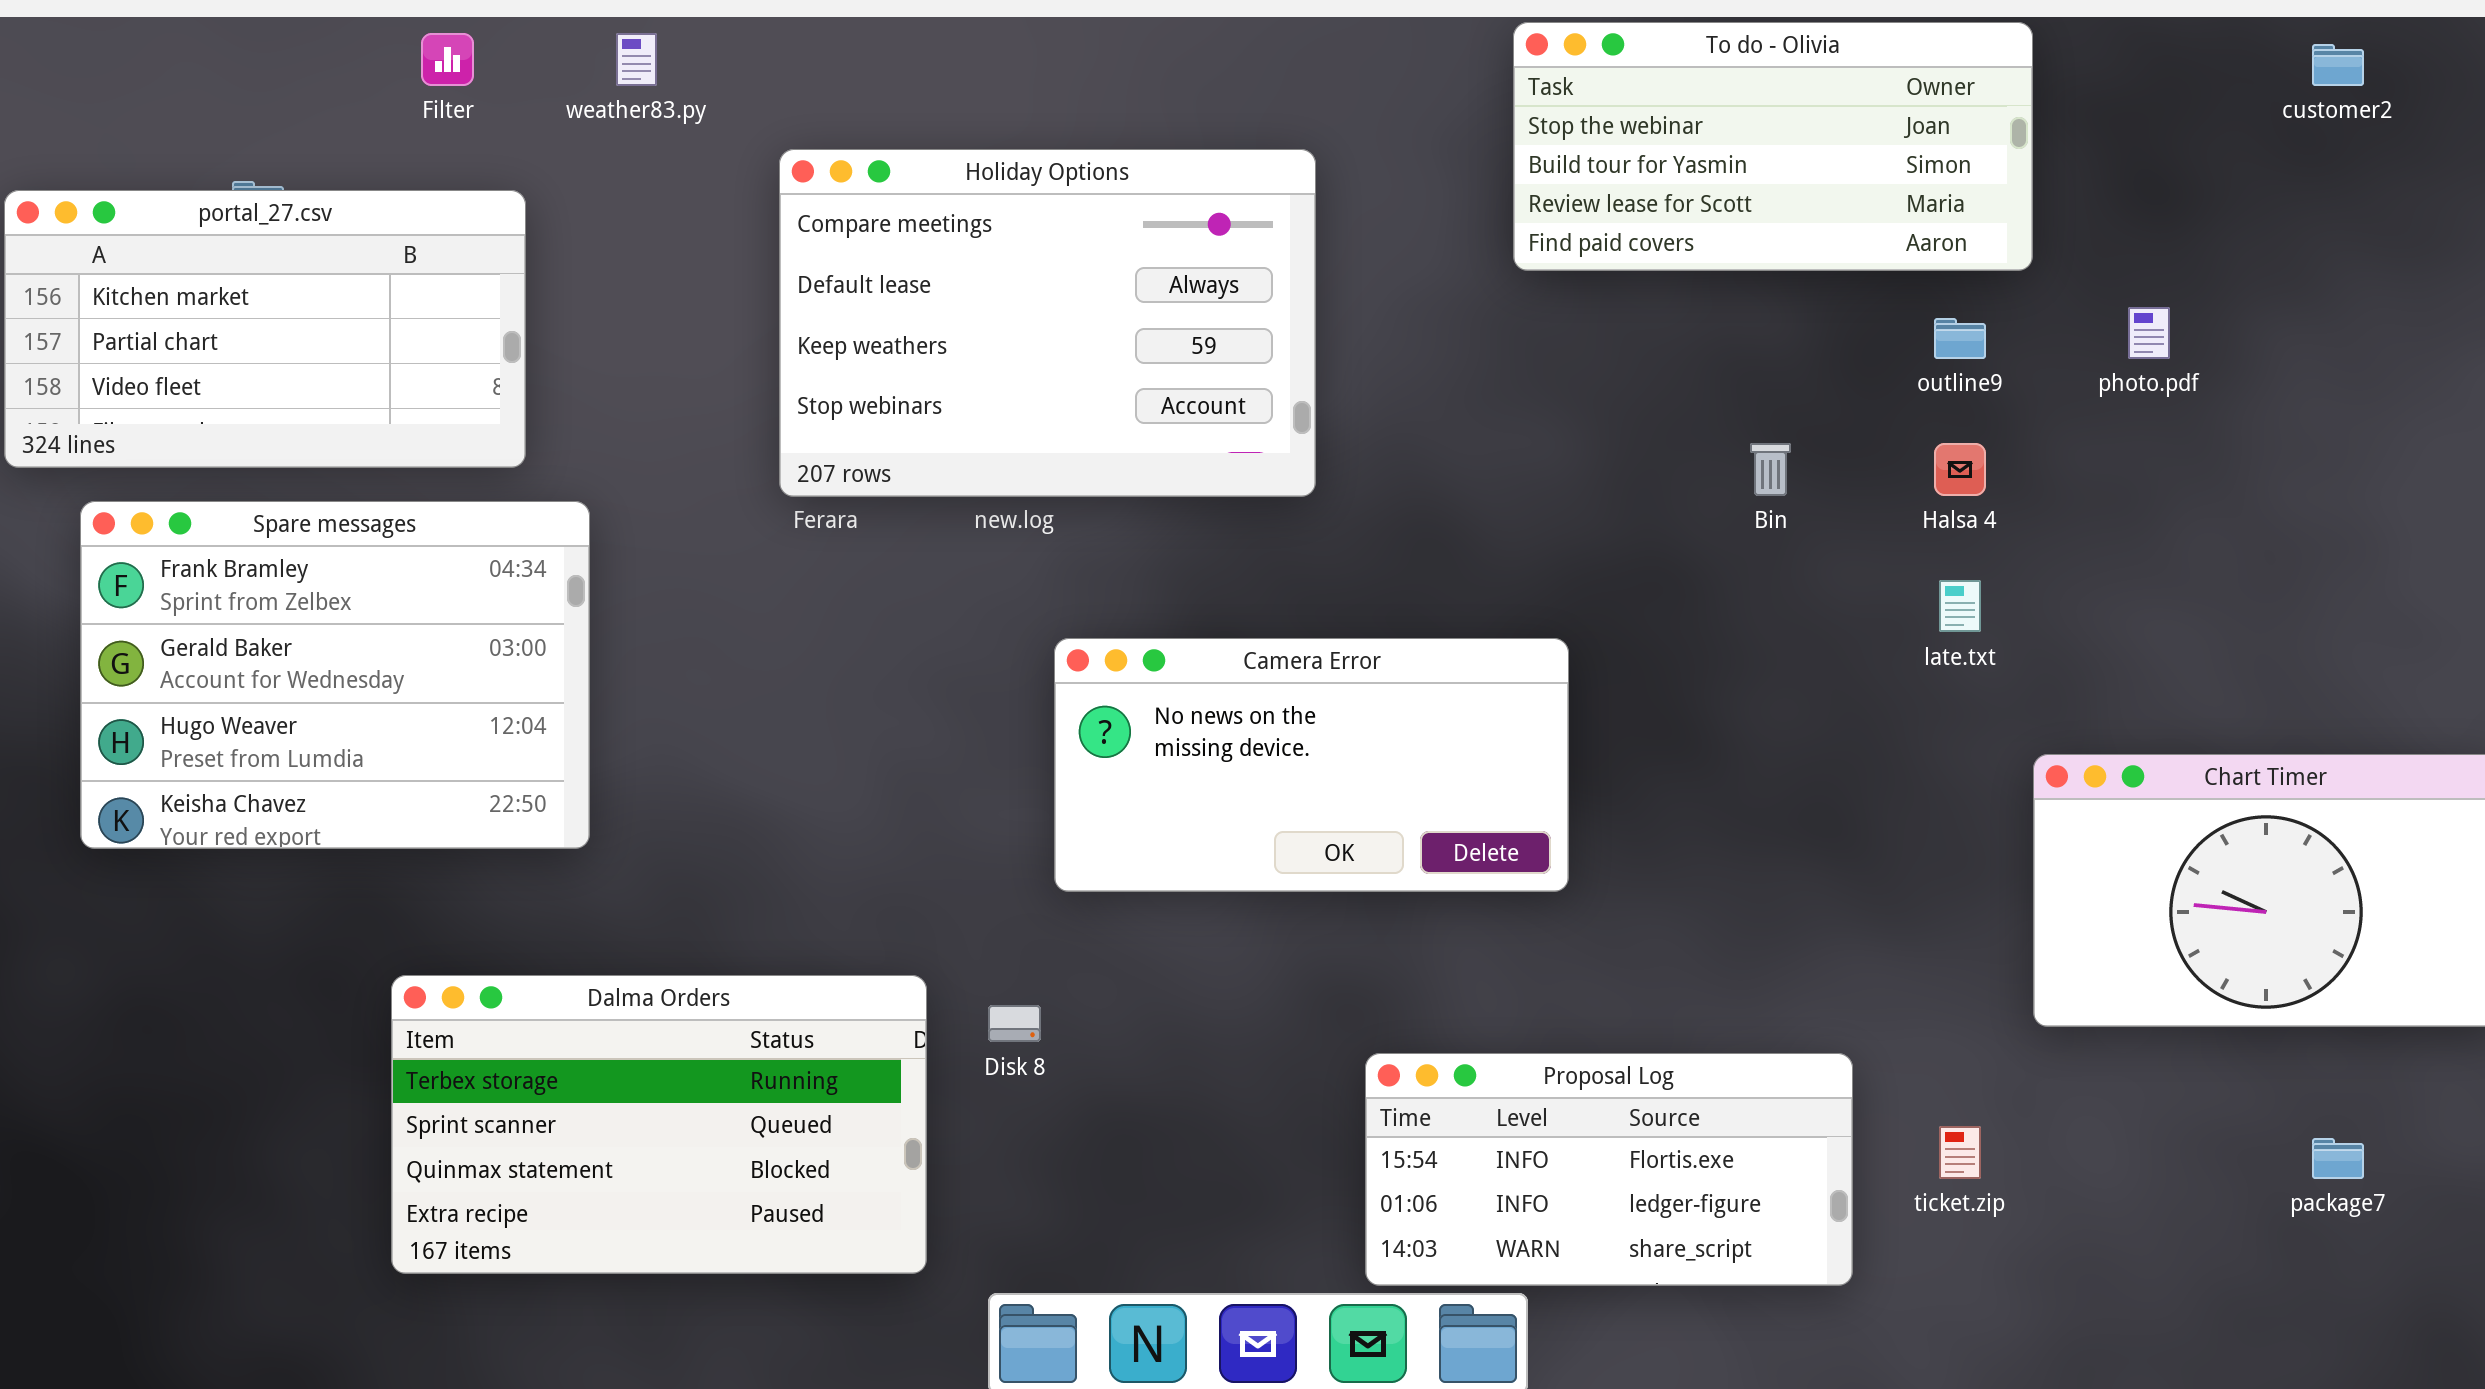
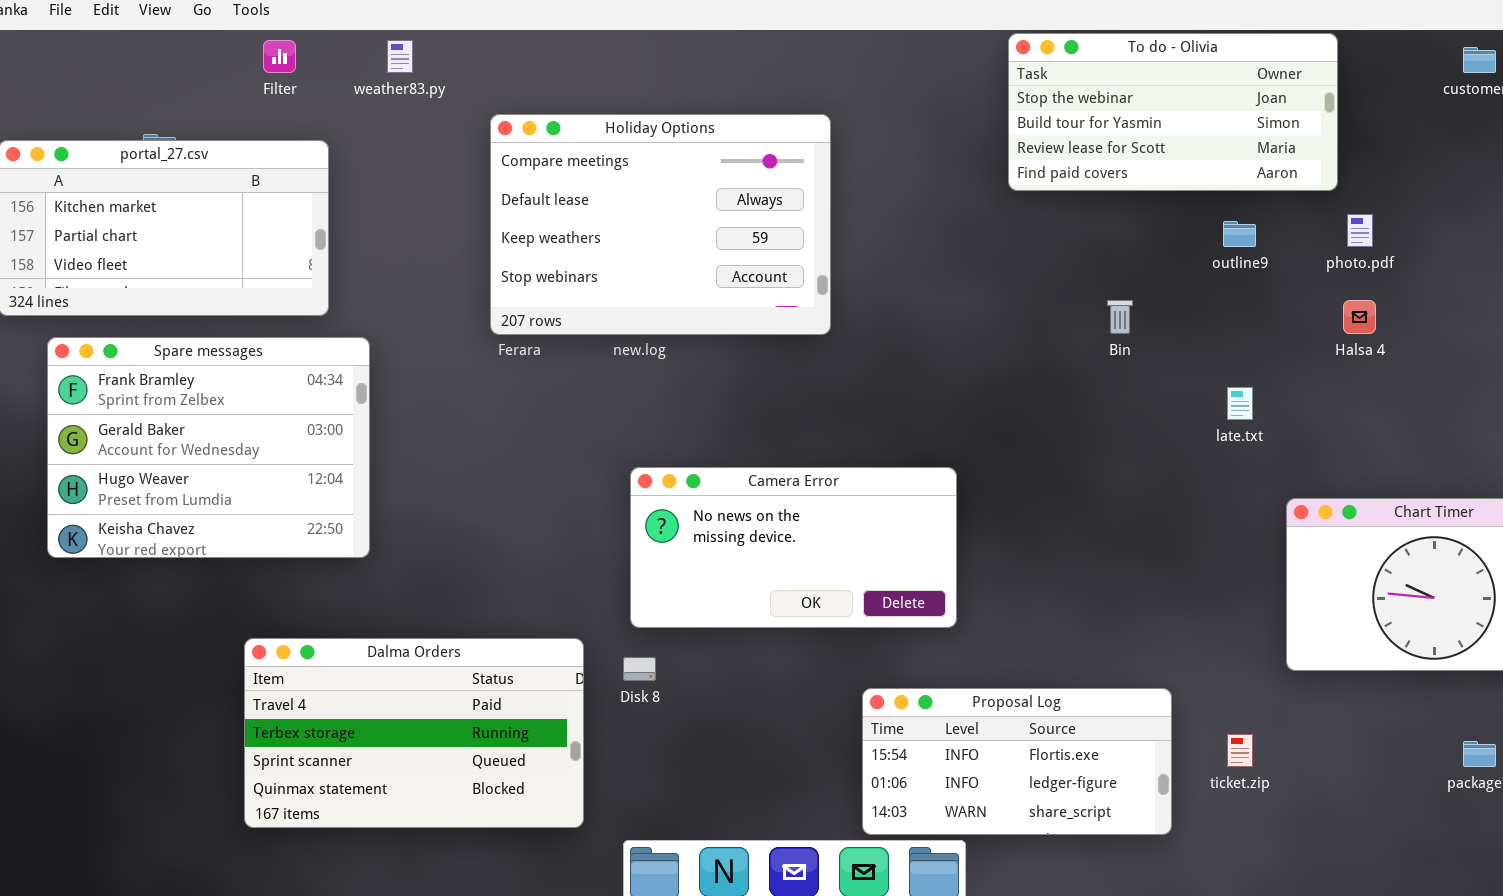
To do - Olivia: [1513,22,2033,271] -> [1008,33,1338,191], moved
Halsa 4: [1934,443,1986,496] -> [1343,300,1376,334], moved
Camera Error: [1054,638,1569,892] -> [630,467,957,628], moved
Dalma Orders: [391,975,927,1274] -> [244,638,584,828], scrolled up 1 row

